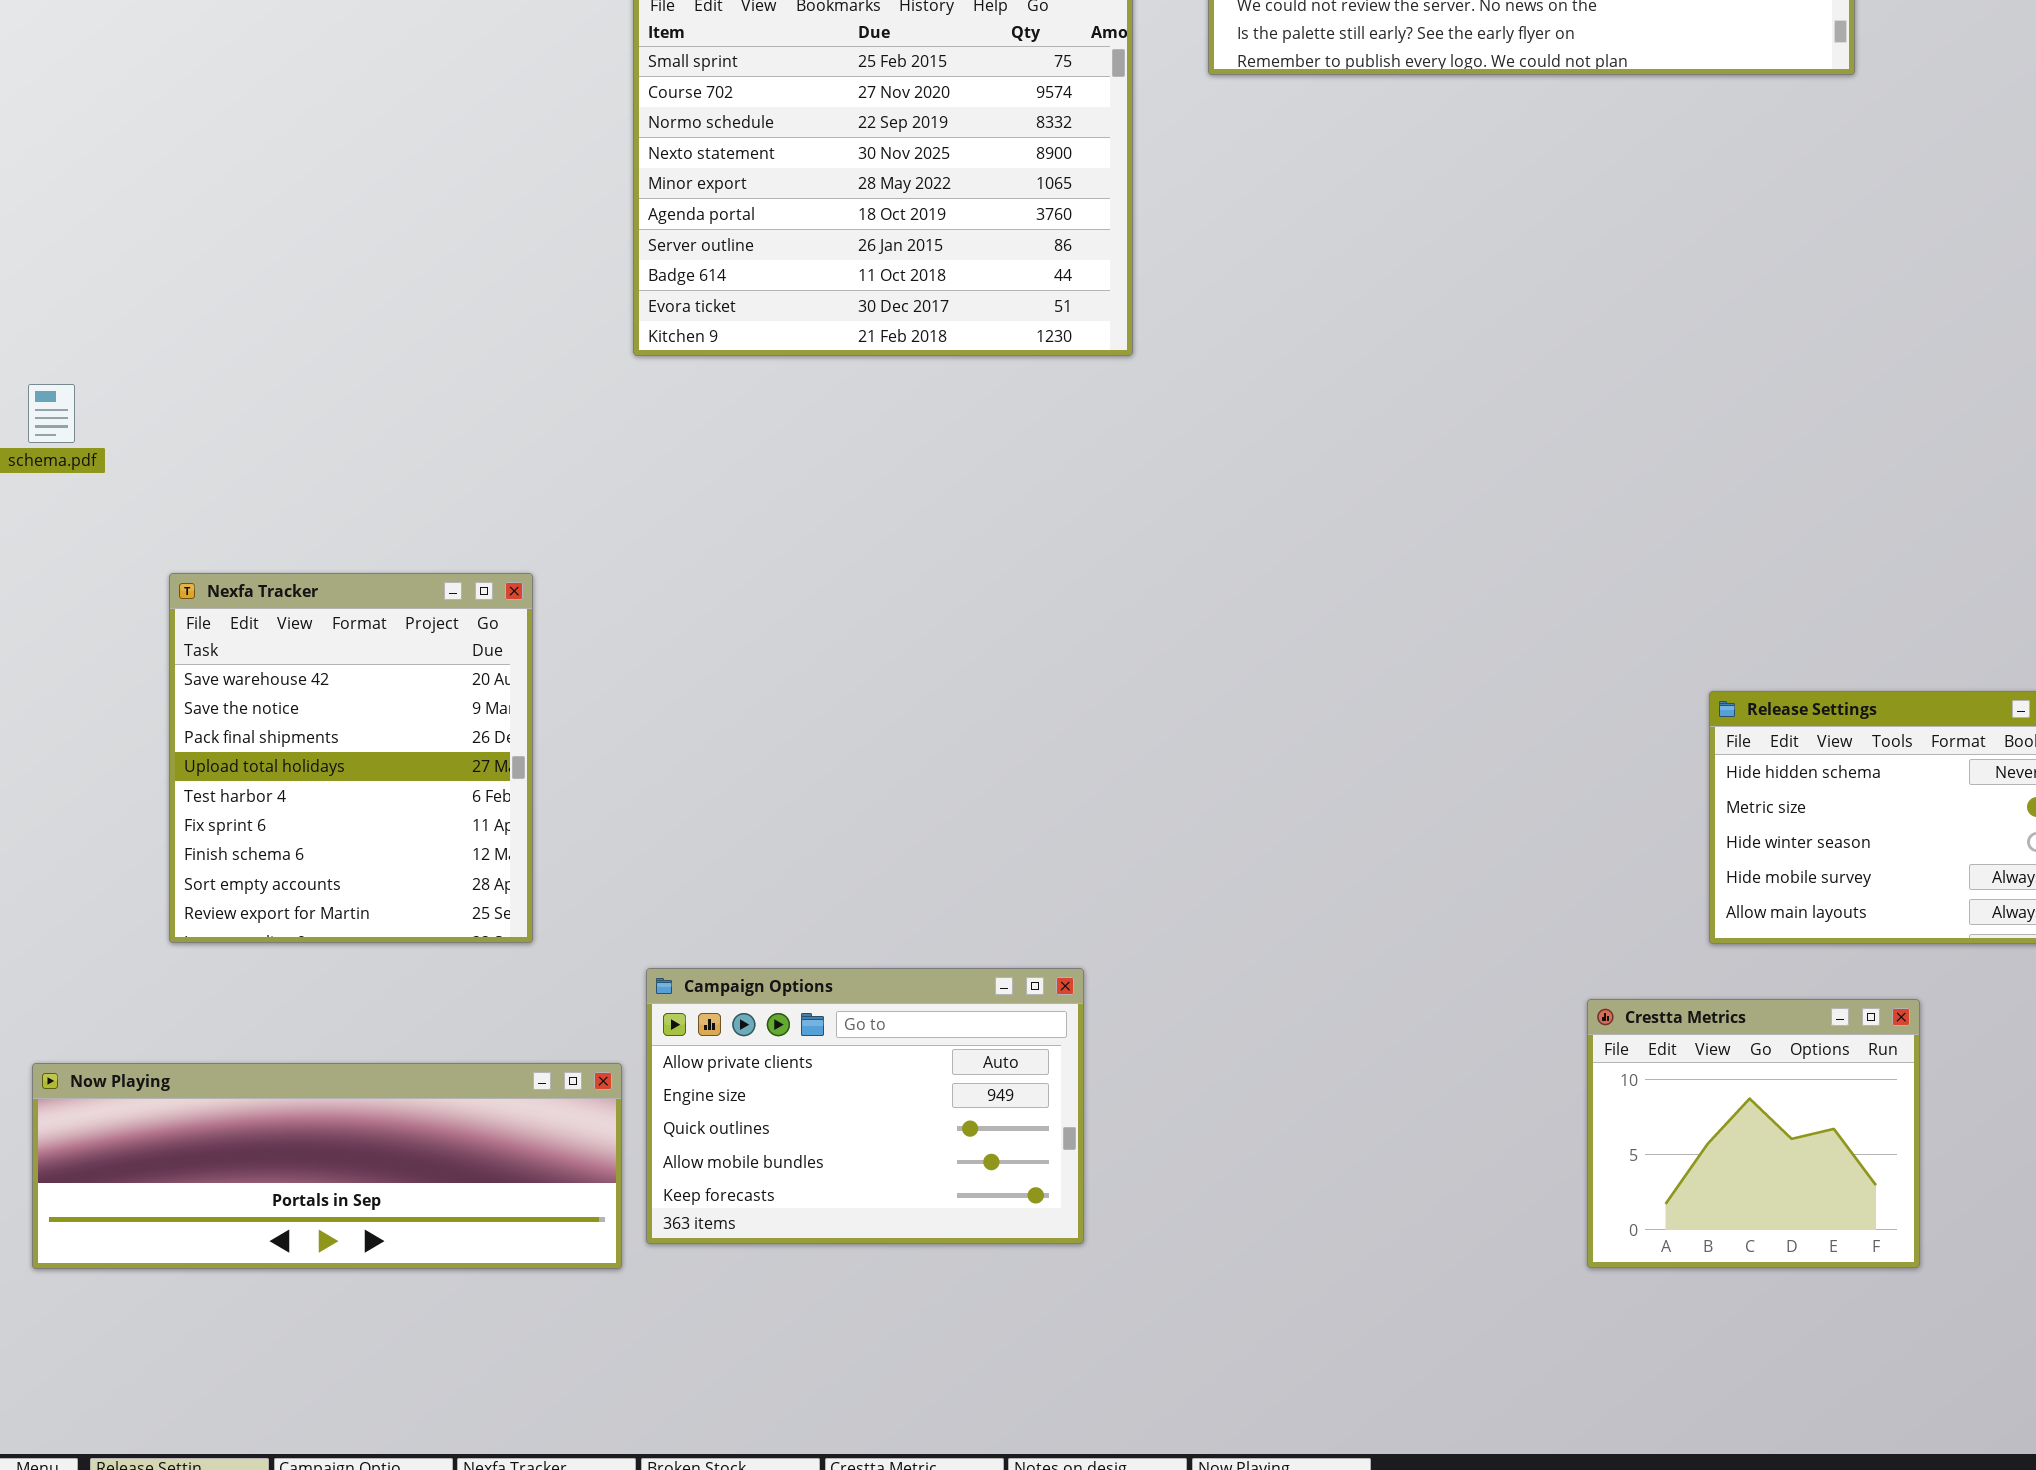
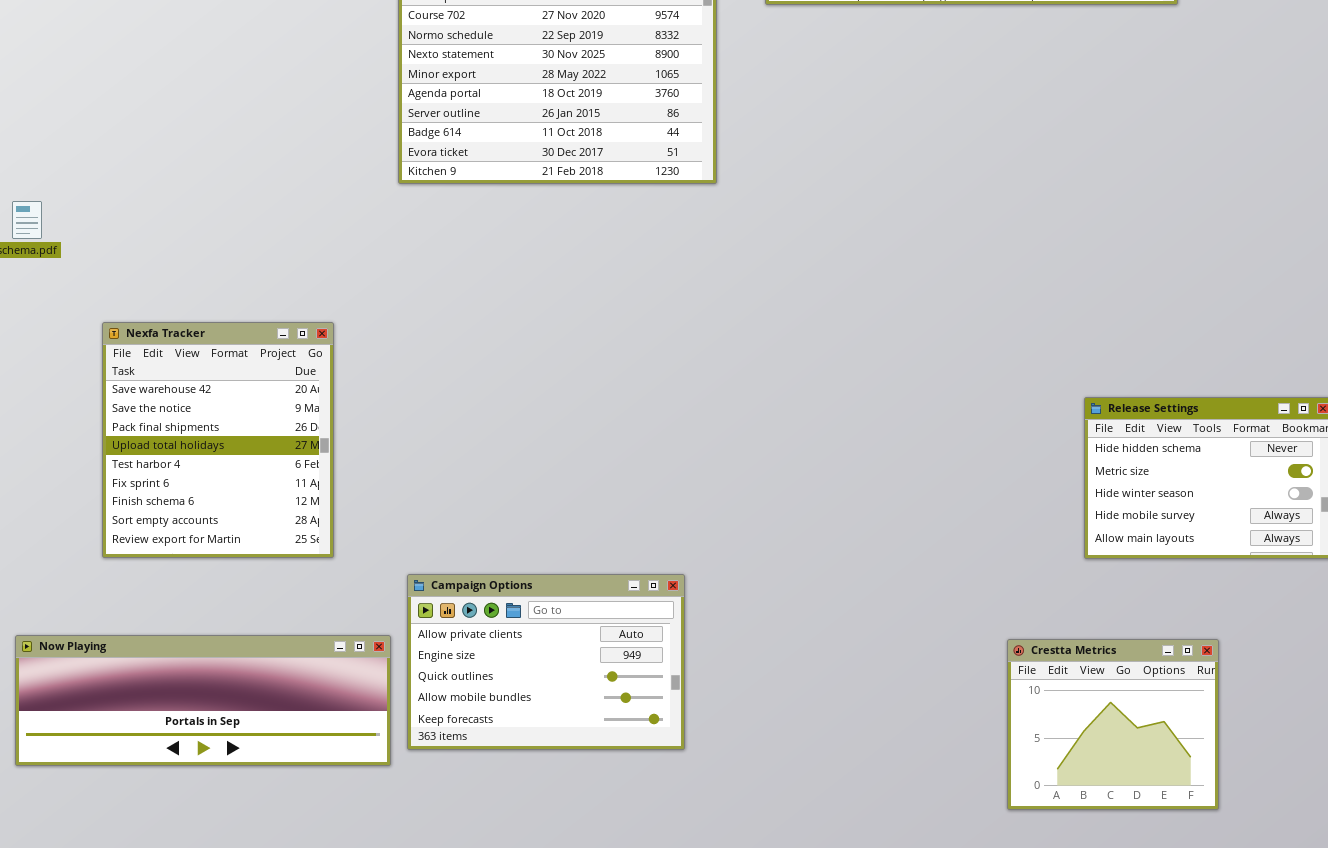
Crestta Metrics: [1587,999,1920,1268] -> [1007,639,1219,810], moved

